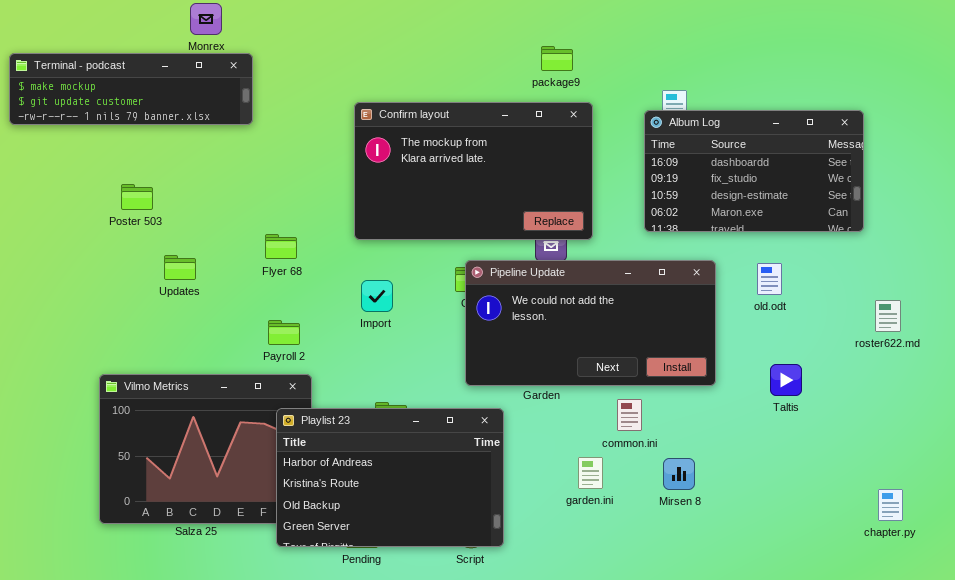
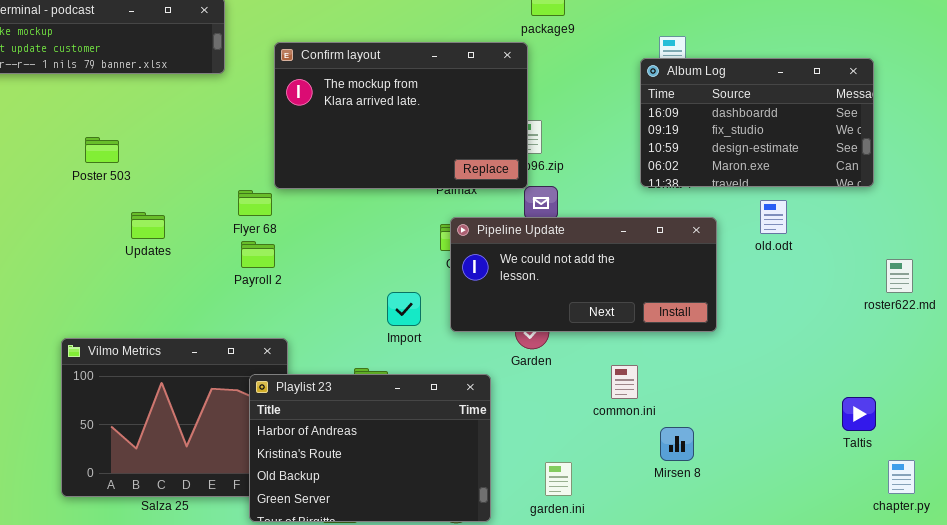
Confirm layout: [354,102,593,240] -> [274,42,528,189], moved
Pipeline Update: [465,260,716,386] -> [450,217,717,332], resized
old.odt: [757,263,782,295] -> [760,200,787,234], moved
Import: [361,280,393,312] -> [387,292,421,326], moved
Payroll 2: [268,320,300,345] -> [241,241,275,268], moved
Taltis: [770,364,802,396] -> [842,397,876,431], moved
garden.ini: [578,457,603,489] -> [545,462,572,496], moved

